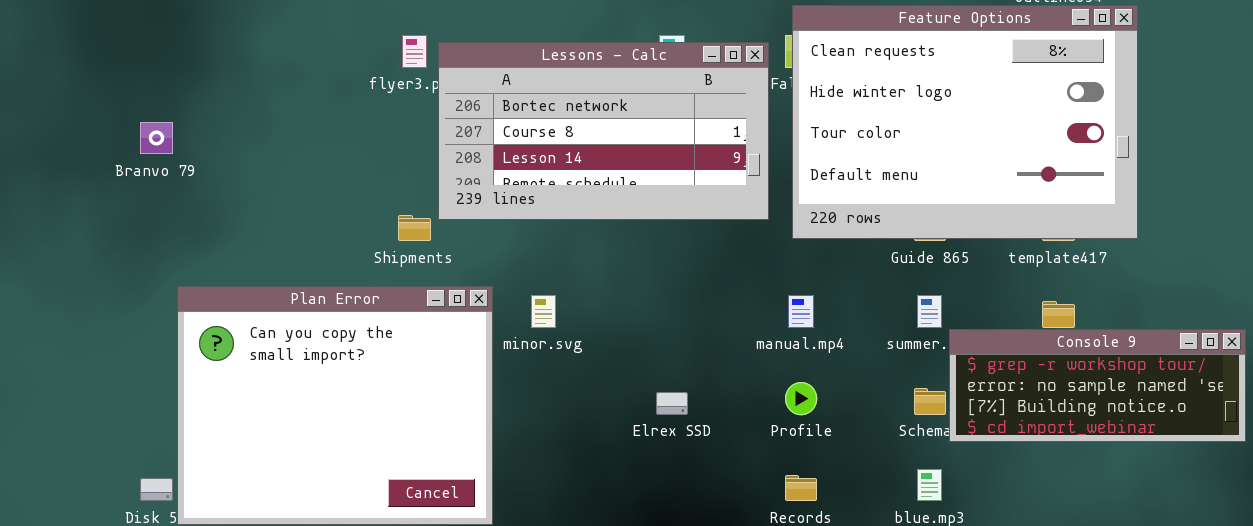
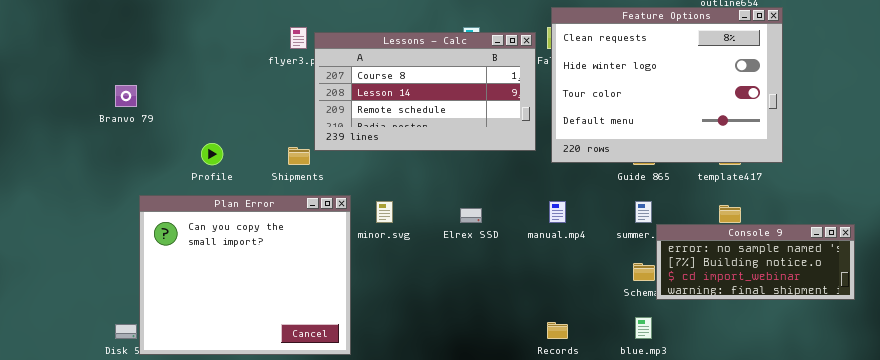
Lessons - Calc: [438,42,769,220] -> [314,32,536,151], scrolled down 1 row
Console 9: [949,329,1246,442] -> [656,224,855,300], scrolled down 1 row
Profile: [785,382,817,415] -> [201,143,223,165], moved
Elrex SSD: [656,392,688,415] -> [460,208,482,223], moved

